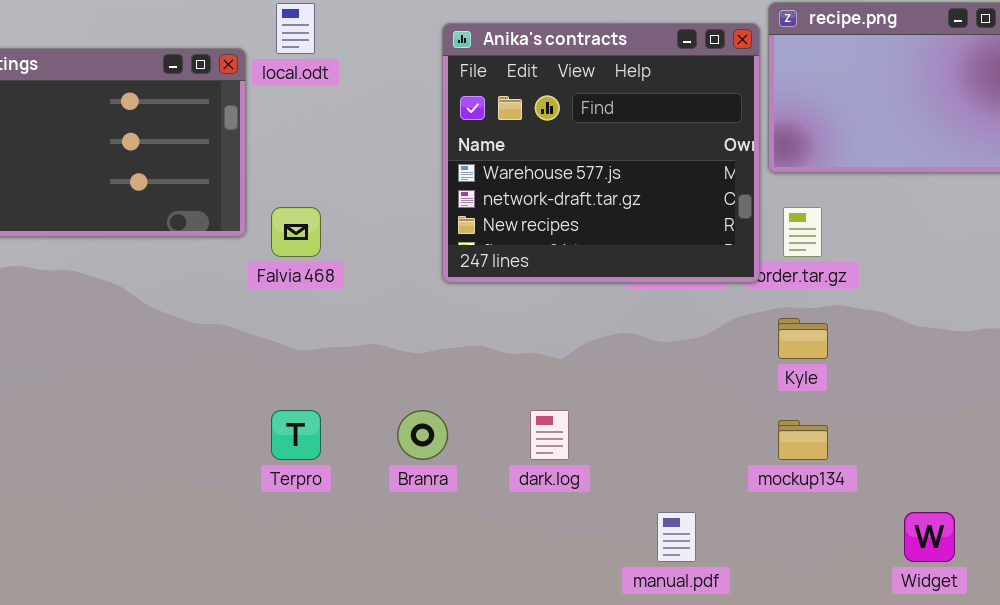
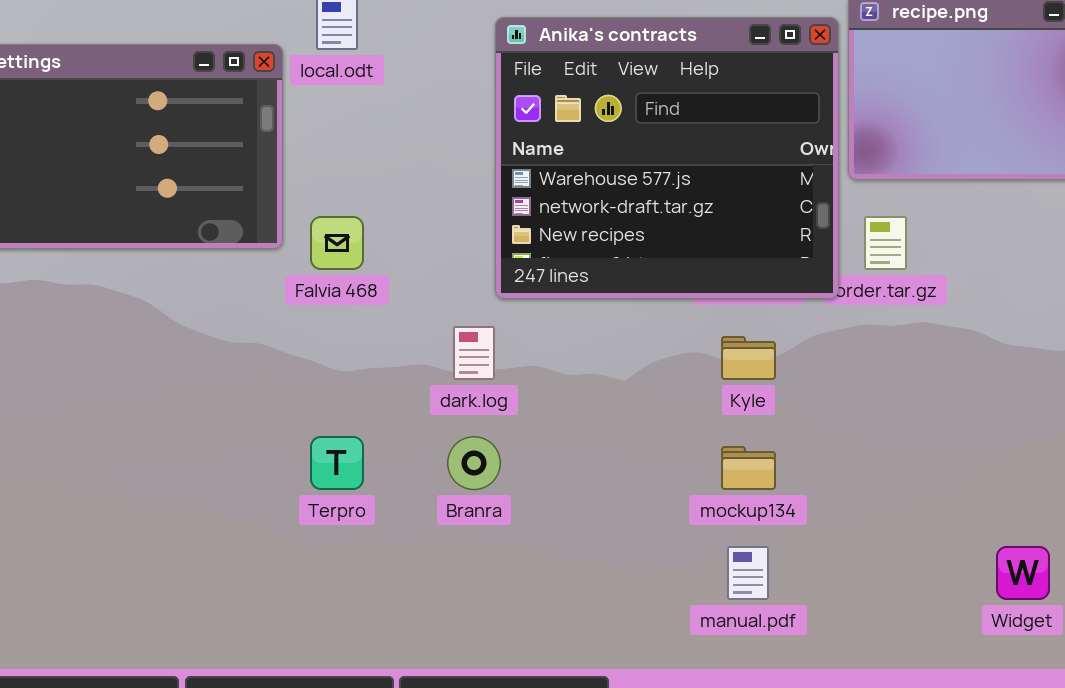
Kyle: [778,318,828,359] -> [721,336,776,380], moved
dark.log: [530,410,569,460] -> [453,326,495,380], moved
mockup134: [778,420,828,460] -> [721,446,776,490], moved

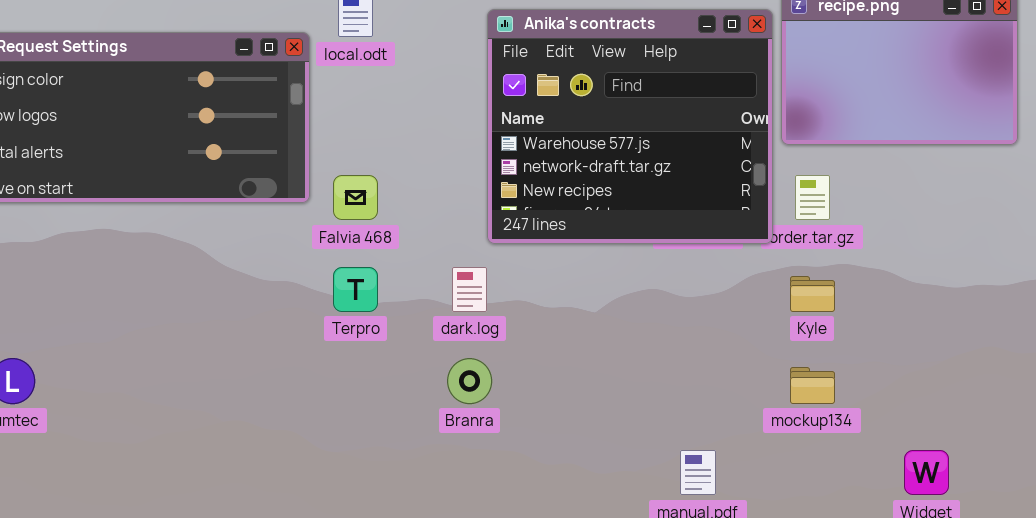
Kyle: [721,336,776,380] -> [790,276,835,312], moved
Terpro: [310,436,364,490] -> [333,267,378,312], moved
mockup134: [721,446,776,490] -> [790,367,835,404], moved

